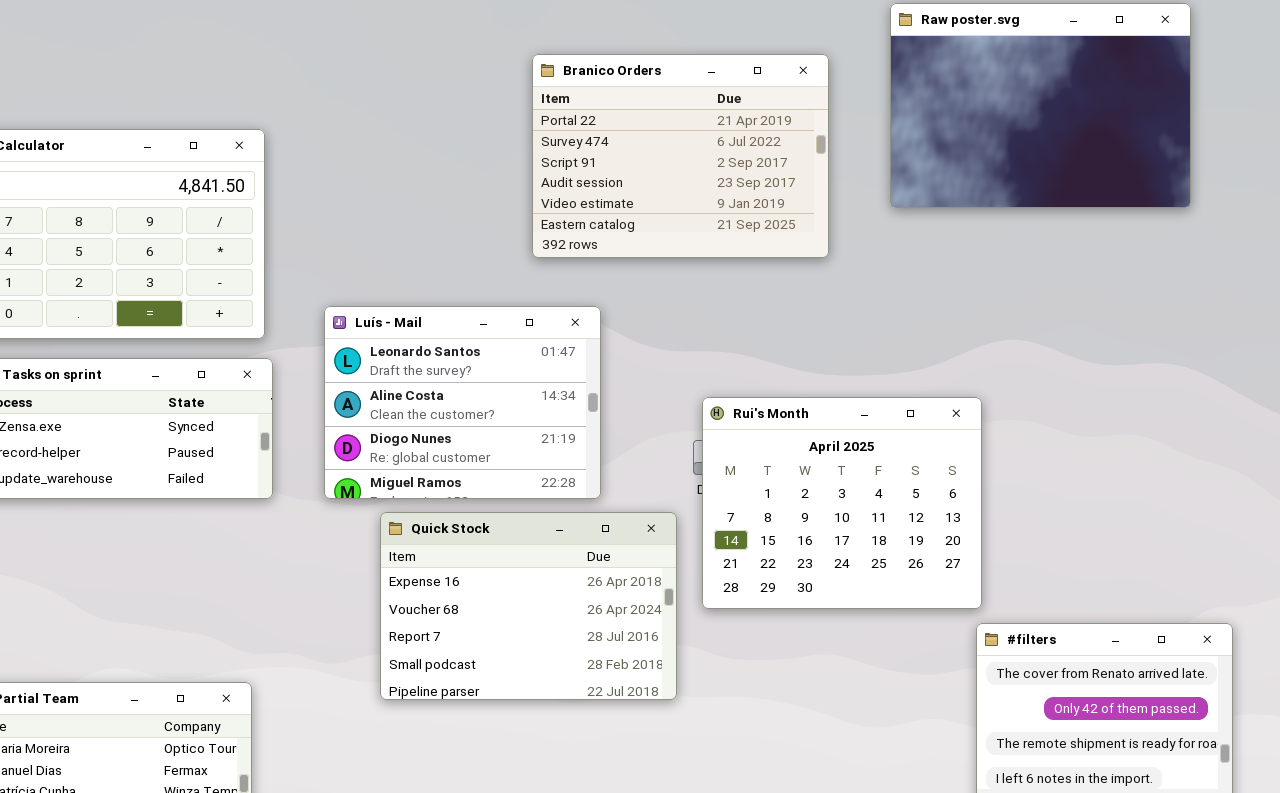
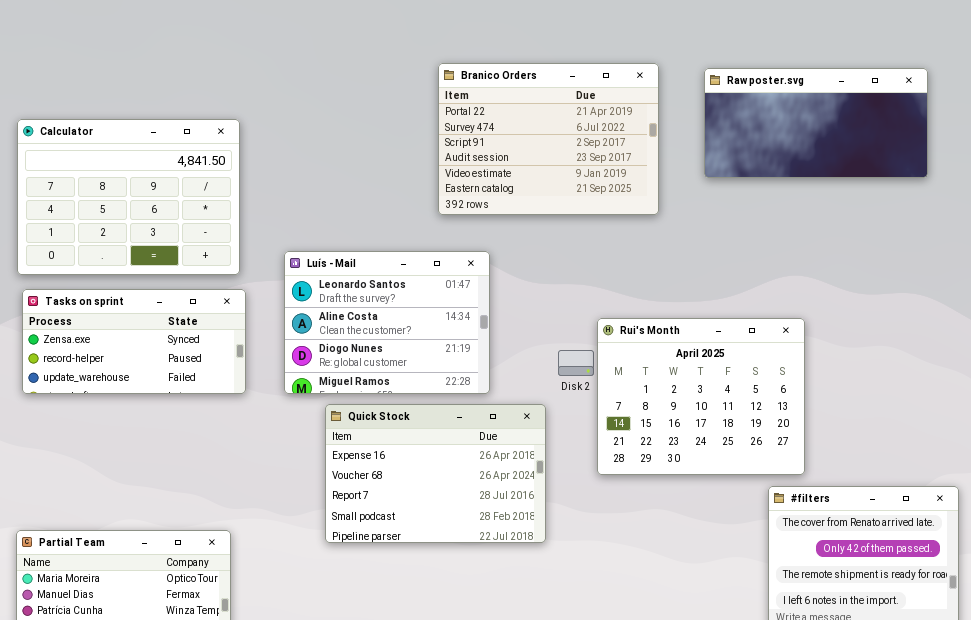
Raw poster.svg: [890,3,1191,208] -> [704,68,928,178], resized
Rui's Month: [702,397,982,609] -> [597,318,805,475], moved

